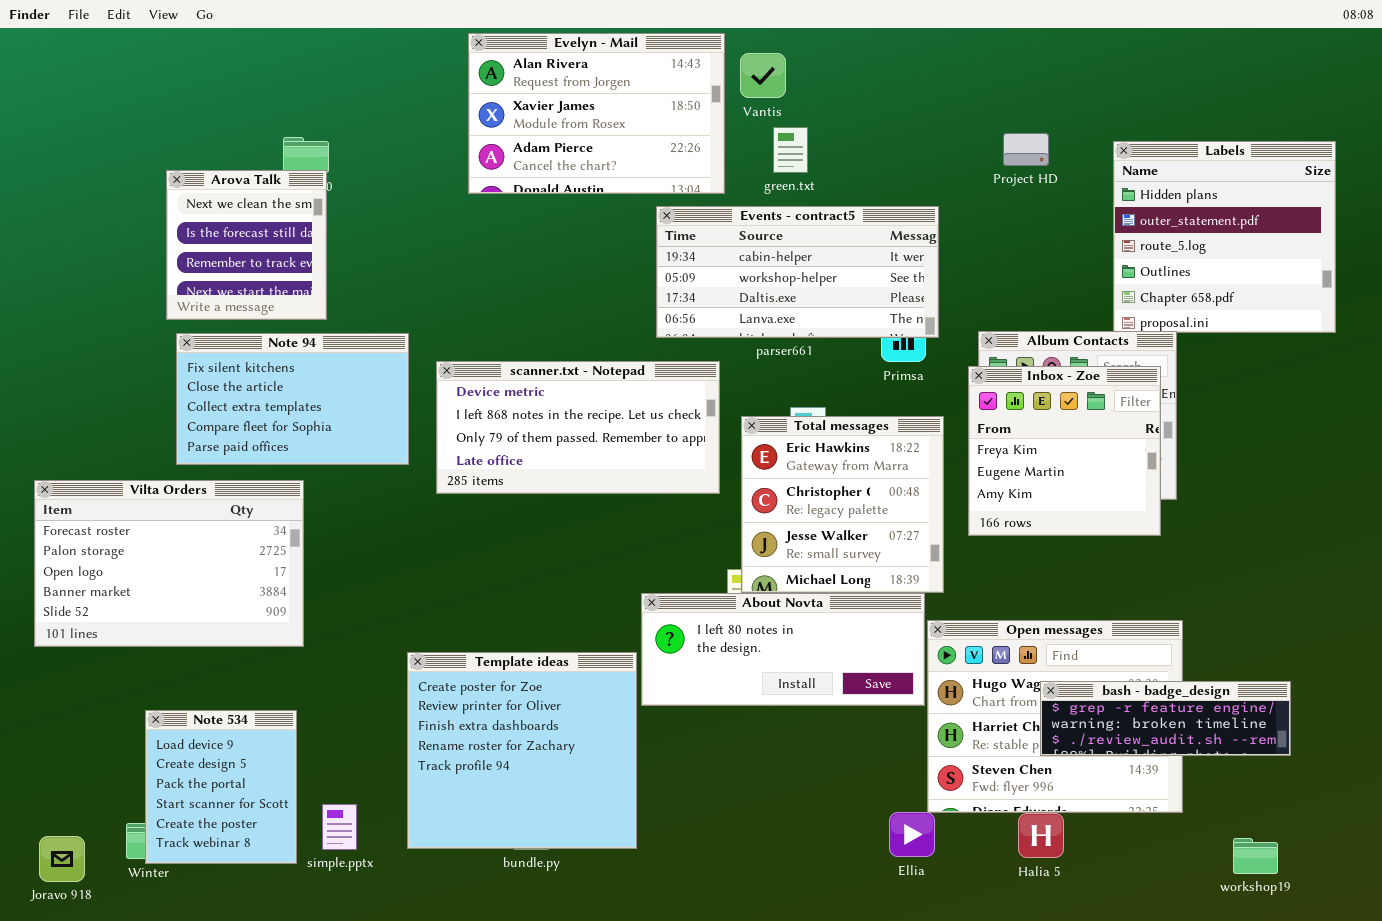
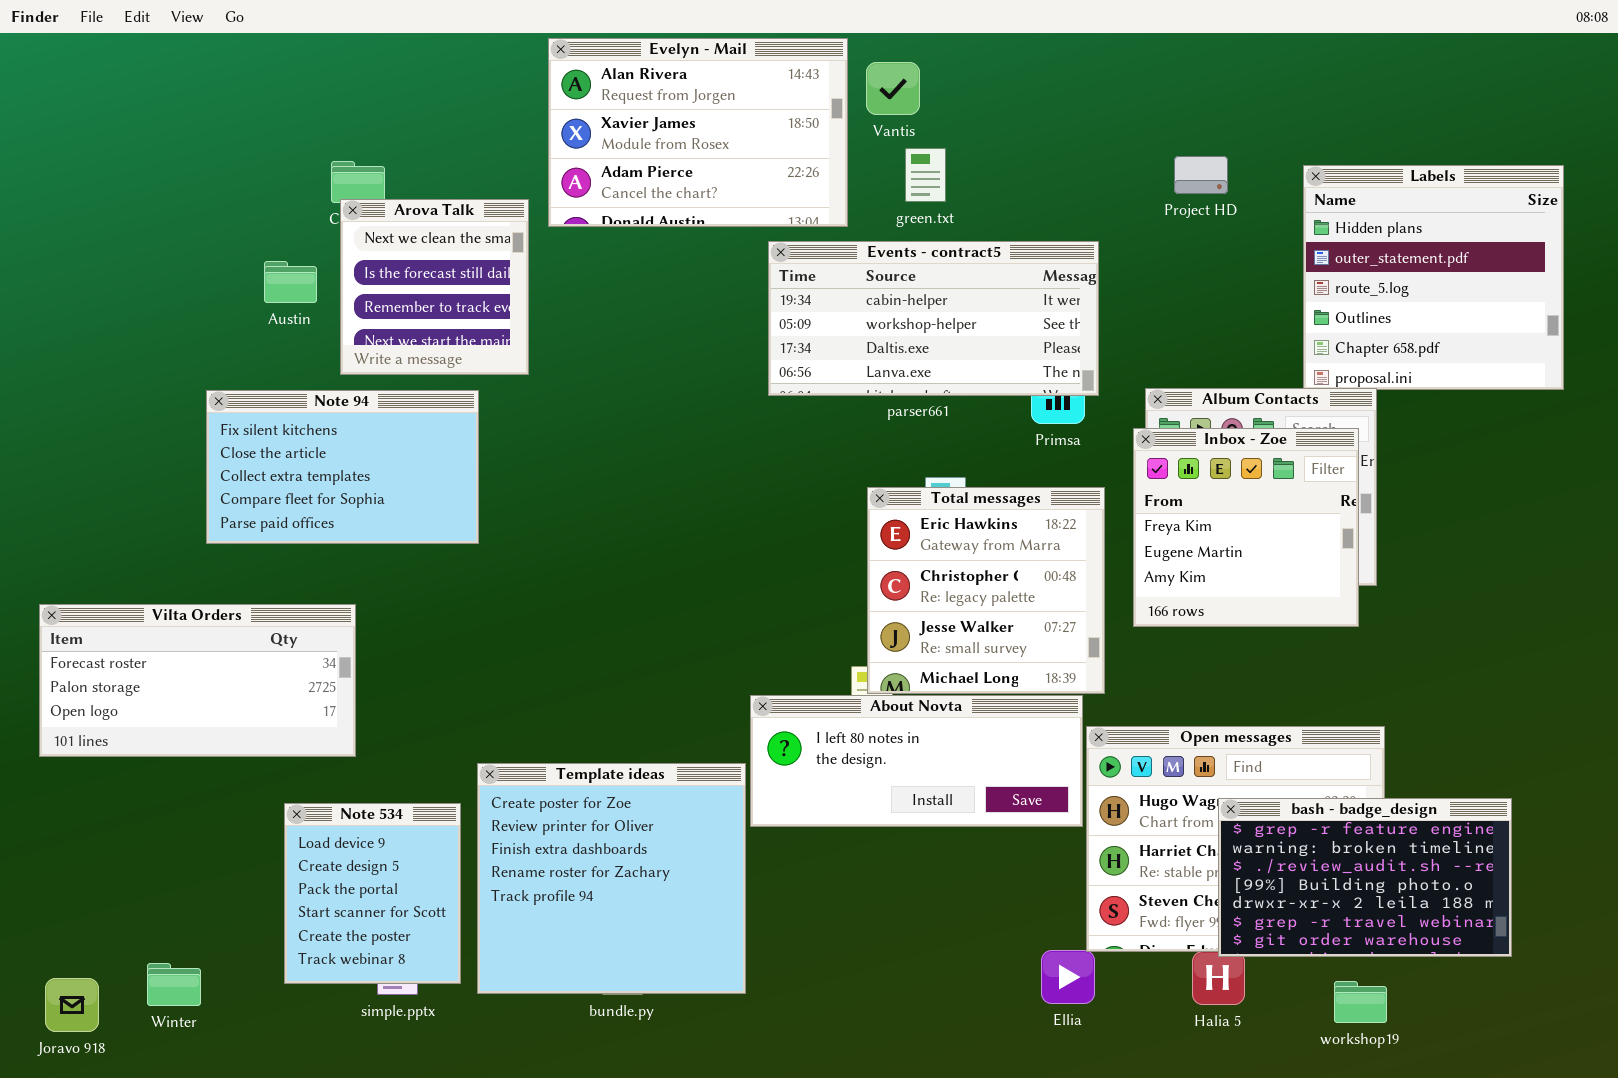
Arova Talk: [166,170,327,320] -> [340,199,529,375], moved
scanner.txt - Notepad: [436,361,720,494] -> none, closed
Vilta Orders: [34,480,304,647] -> [39,604,356,757], resized
bash - badge_design: [1040,681,1291,756] -> [1218,798,1512,957], resized
Note 534: [145,710,297,864] -> [284,803,461,984], moved
workshop19: [1233,838,1278,874] -> [1334,981,1387,1023], moved

